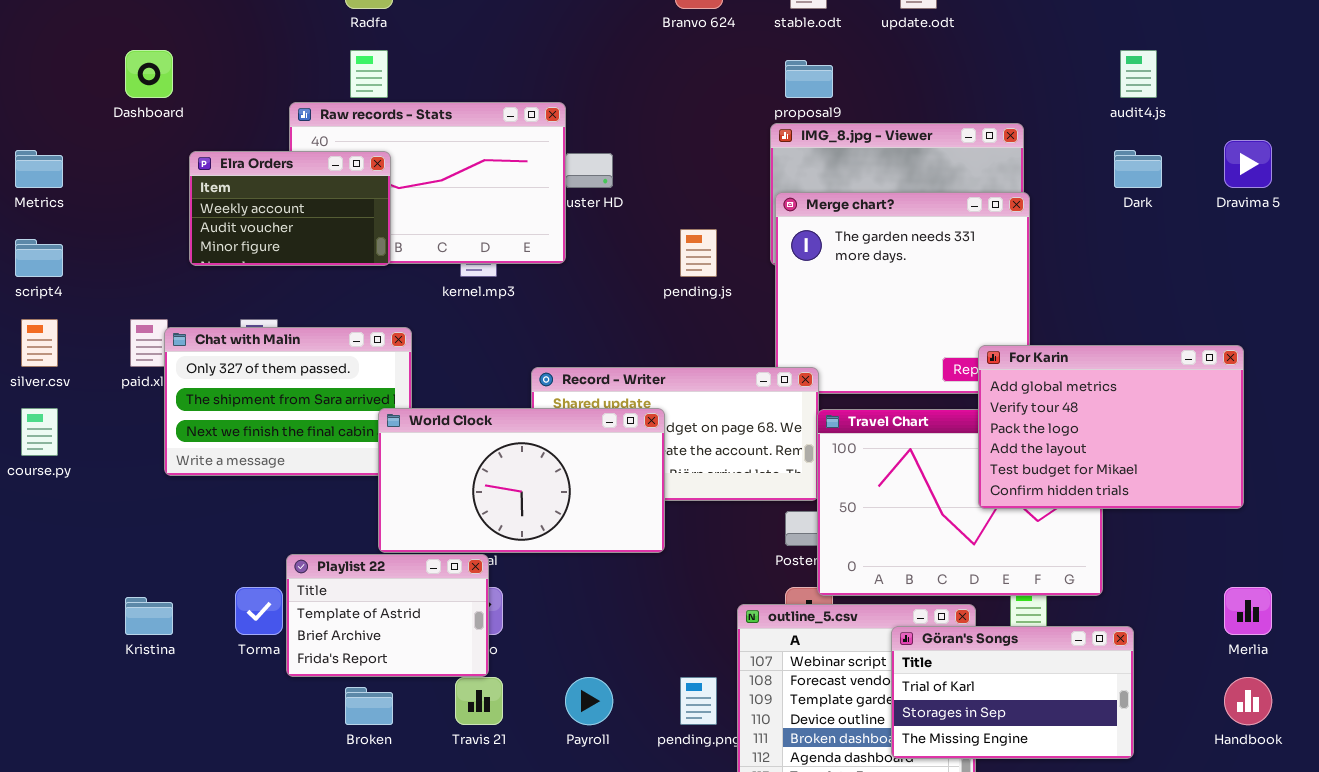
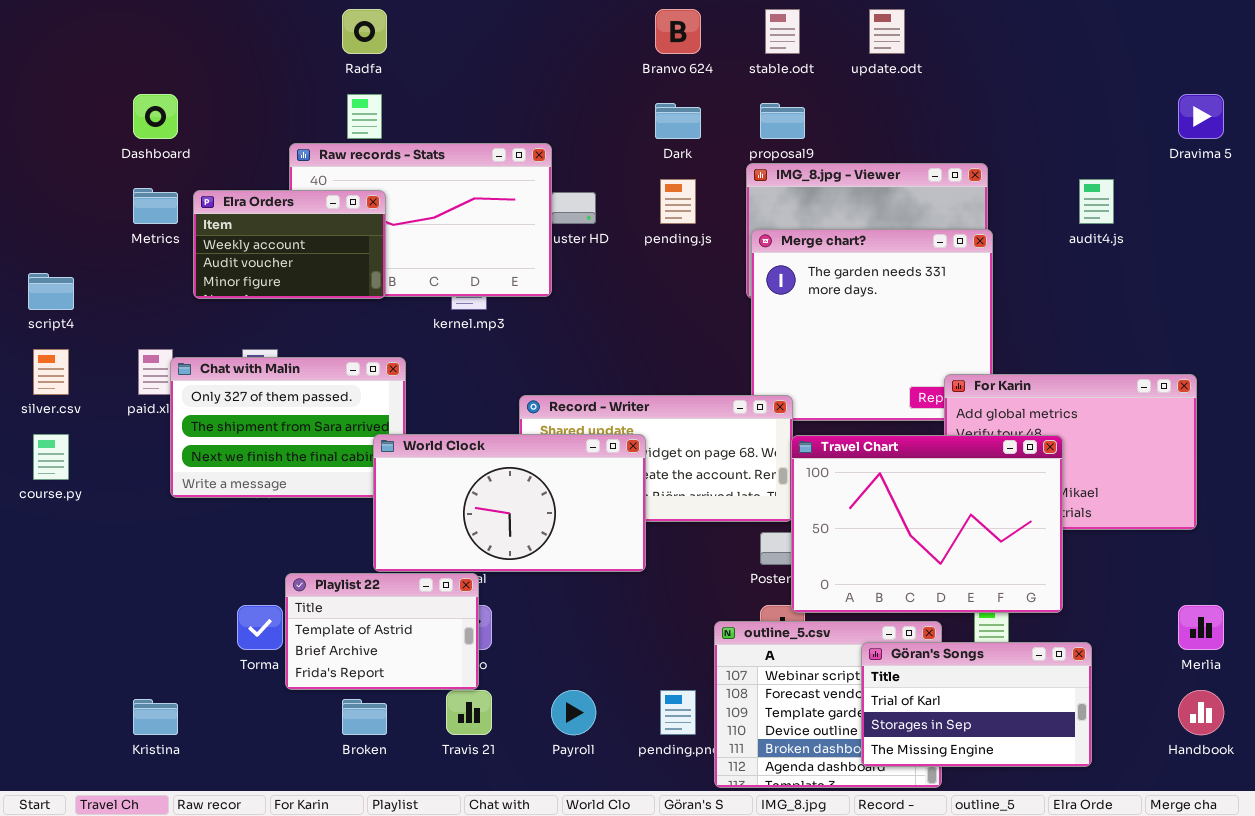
audit4.js: [1120,50,1157,98] -> [1079,179,1114,224], moved
Dravima 5: [1224,140,1272,188] -> [1178,94,1224,139], moved
Metrics: [15,150,63,188] -> [133,188,178,224], moved
Dark: [1114,150,1162,188] -> [655,103,701,139], moved
pending.js: [680,229,717,277] -> [660,179,696,224], moved
Travel Chart: [817,409,1103,596] -> [791,435,1063,613], raised
Kristina: [125,597,173,635] -> [133,699,178,735], moved

